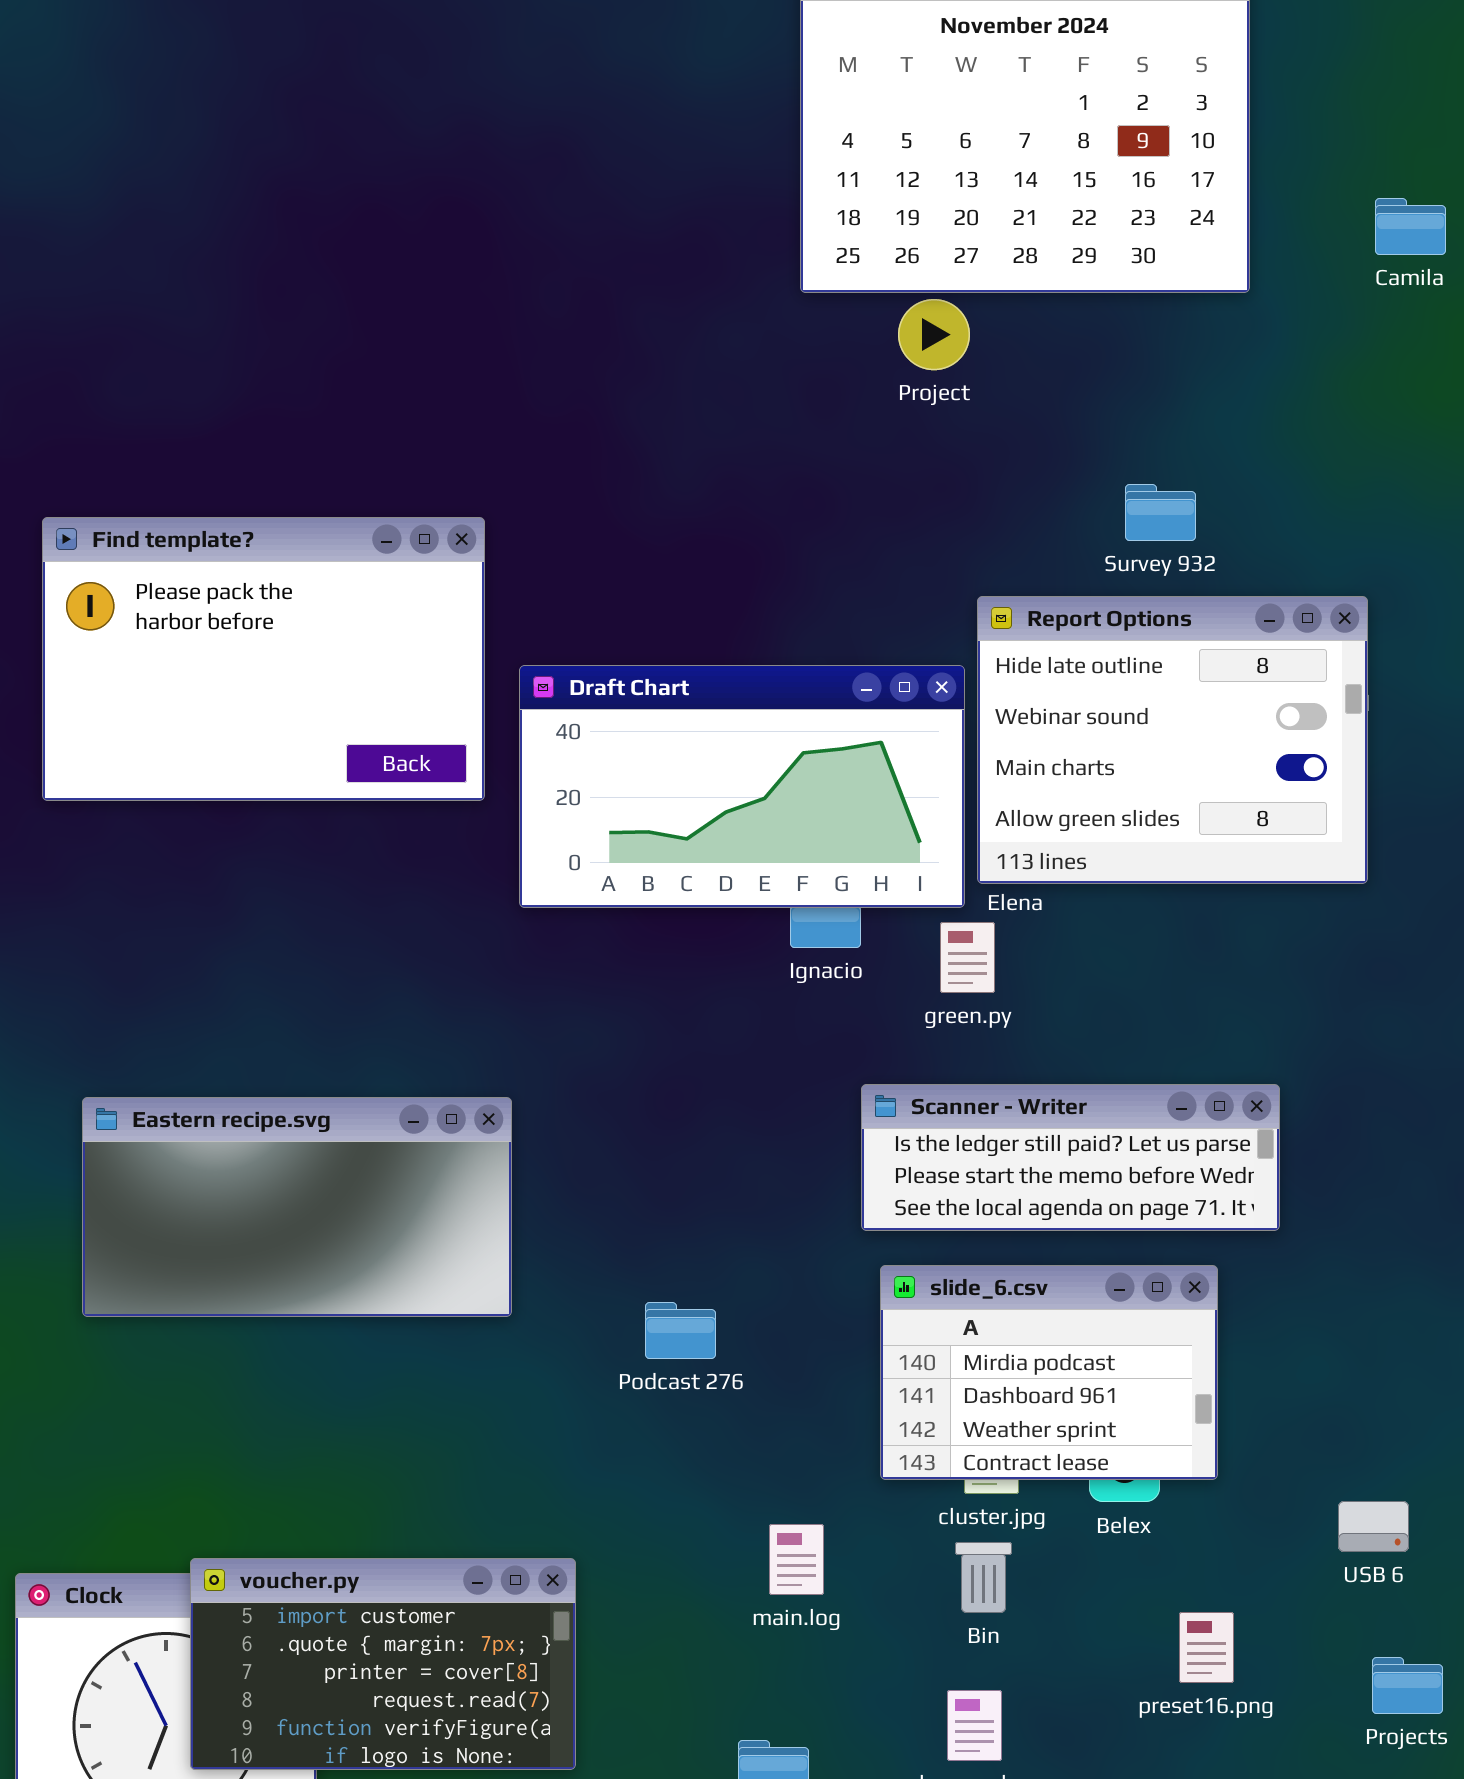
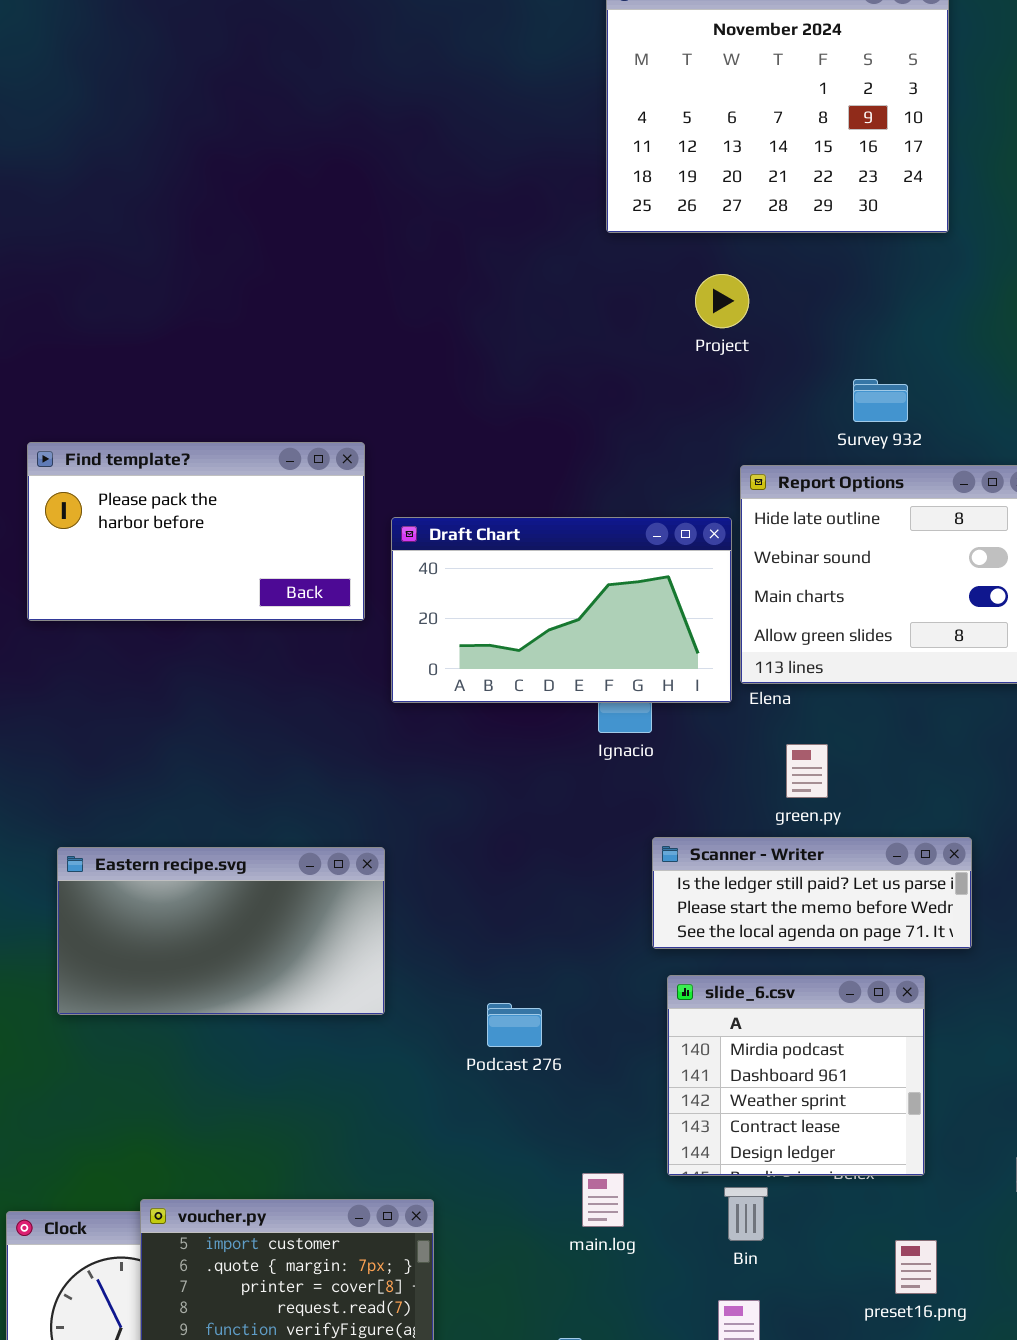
Project: [898,299,970,370] -> [695,274,749,328], moved
Find template?: [42,517,485,801] -> [27,442,365,621], resized
green.py: [940,922,995,993] -> [786,744,828,798], moved
slide_6.csv: [880,1265,1218,1480] -> [667,975,925,1176], resized

